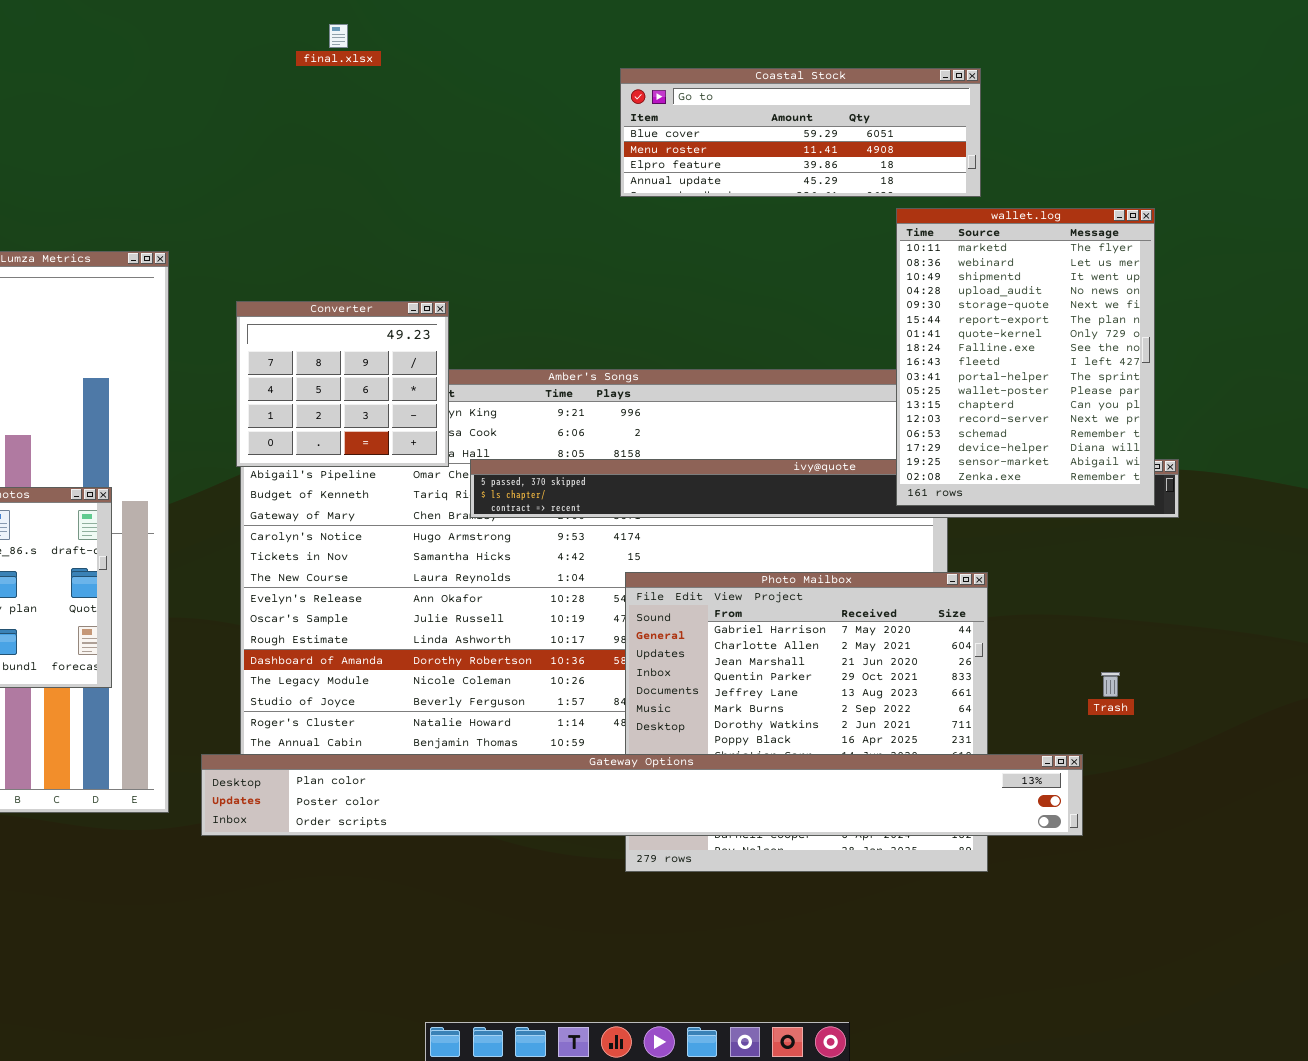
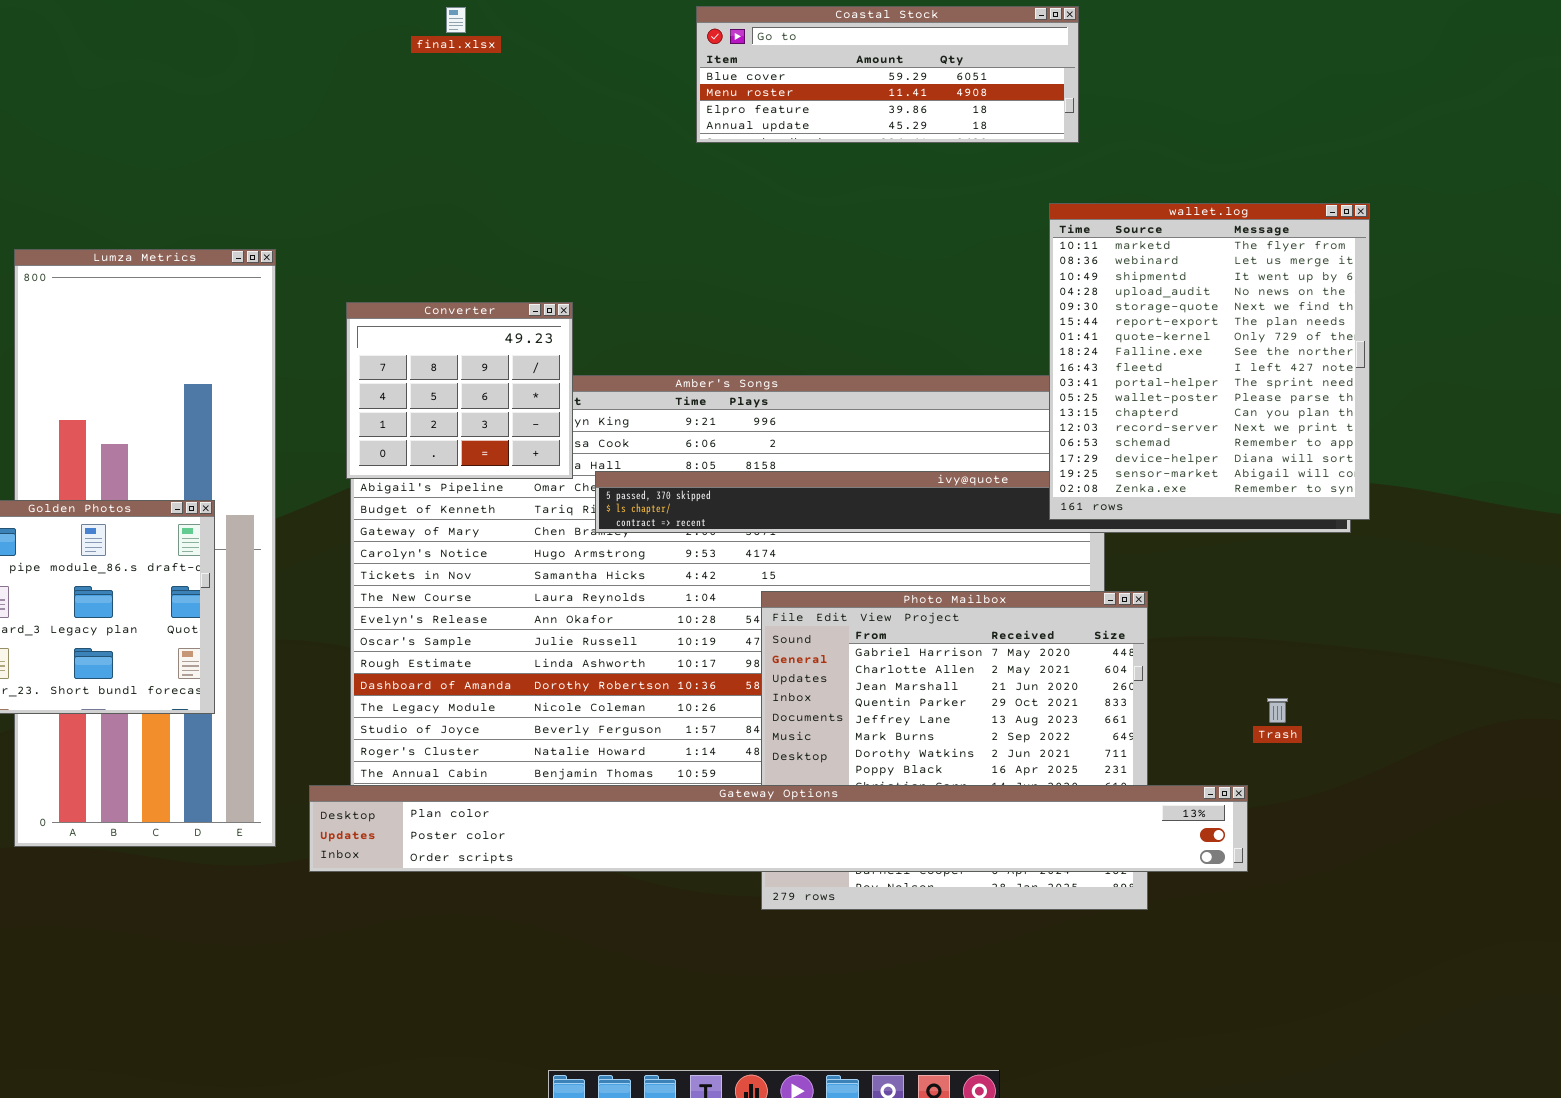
Coastal Stock: [620,68,981,197] -> [696,6,1079,143], moved
wallet.log: [896,208,1155,506] -> [1049,203,1370,520], resized

